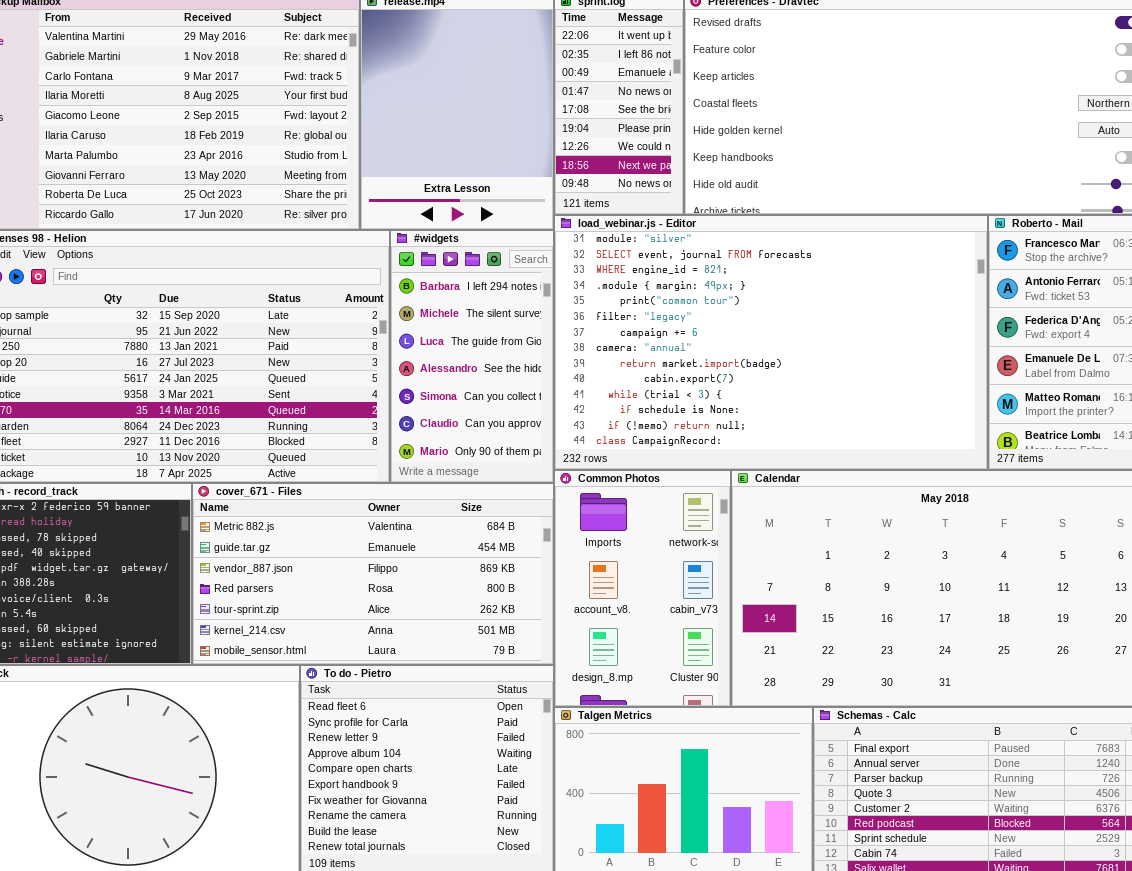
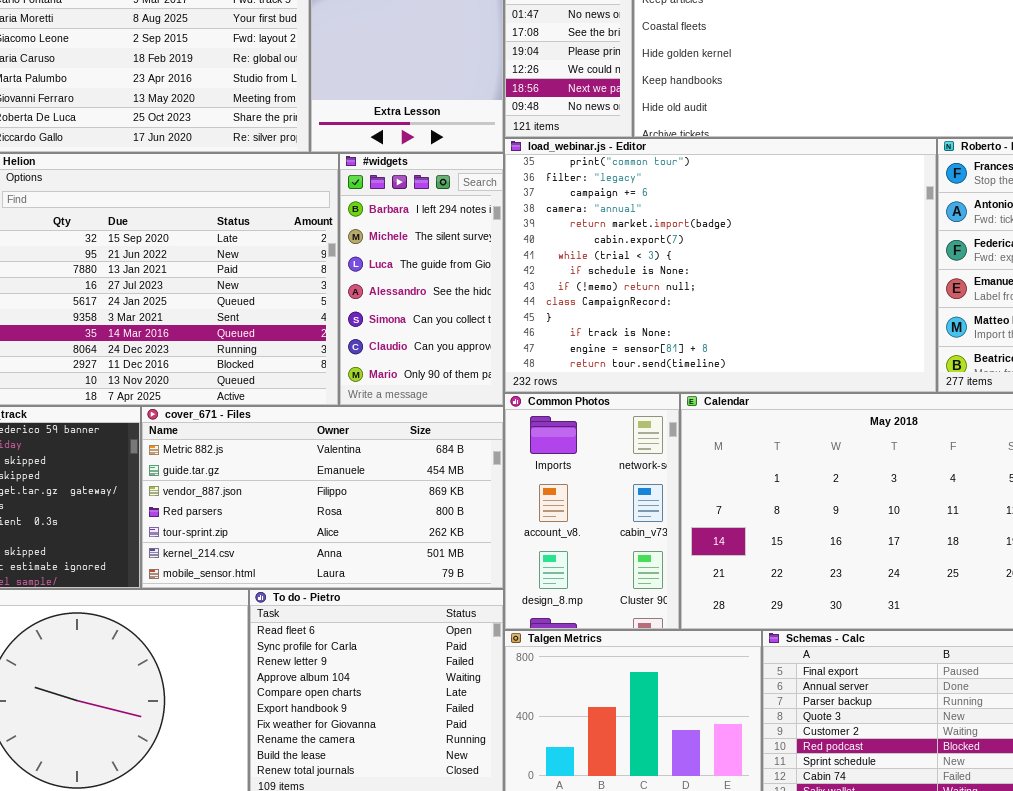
load_webinar.js - Editor: [554,215,988,470] -> [504,138,937,393], scrolled down 4 rows

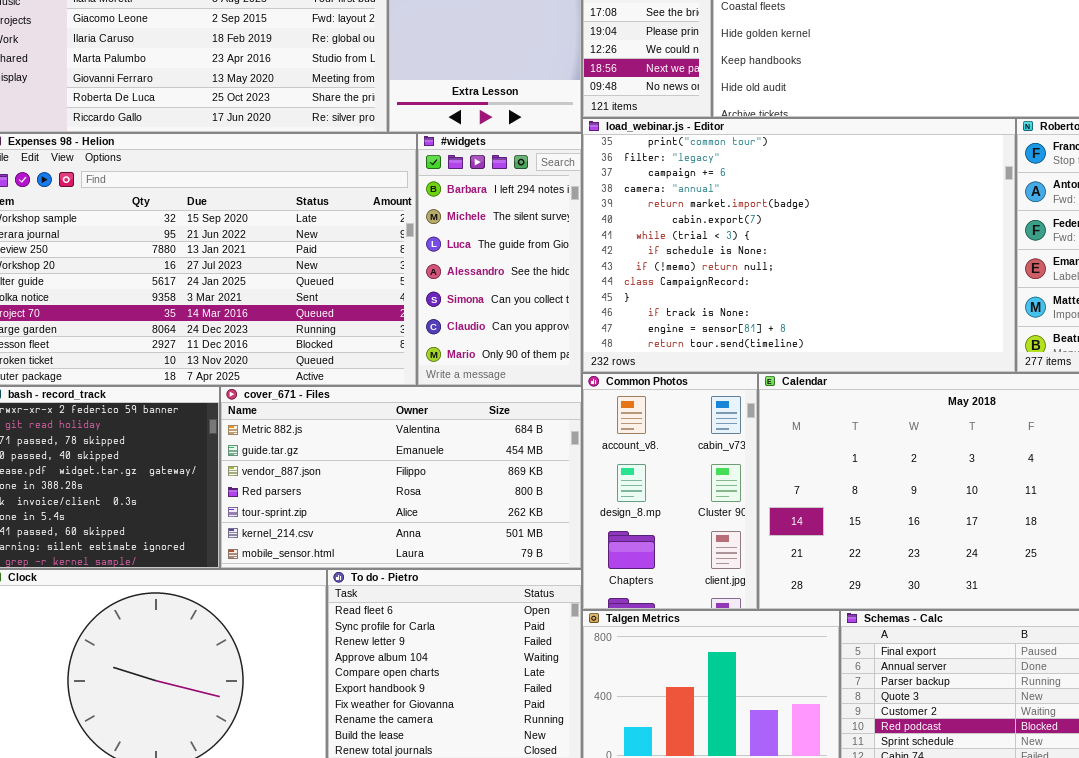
Common Photos: [504,393,680,630] -> [582,373,758,610], scrolled down 1 row

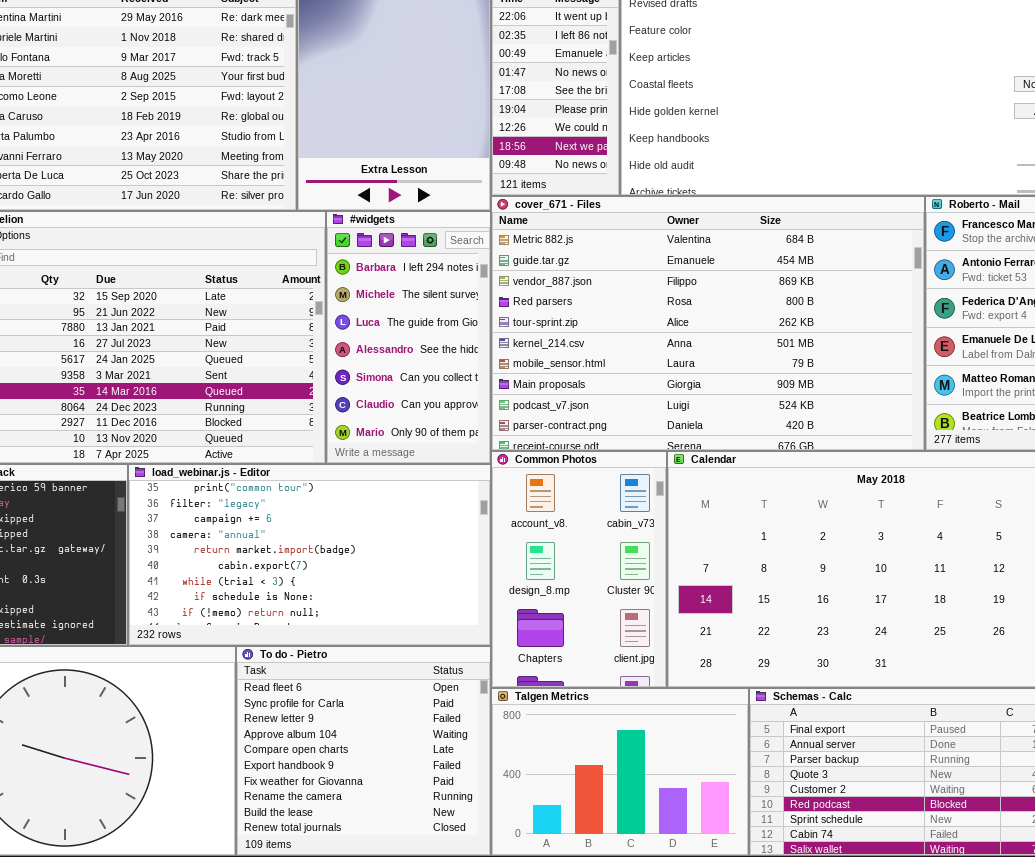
load_webinar.js - Editor: [582,118,1016,373] -> [128,464,491,646], moved, resized
cover_671 - Files: [220,386,582,569] -> [491,196,925,451], moved, resized

